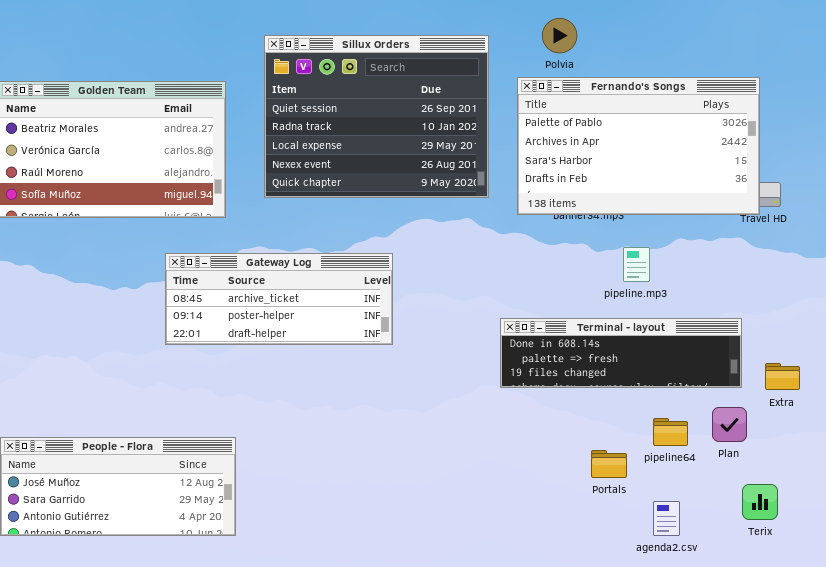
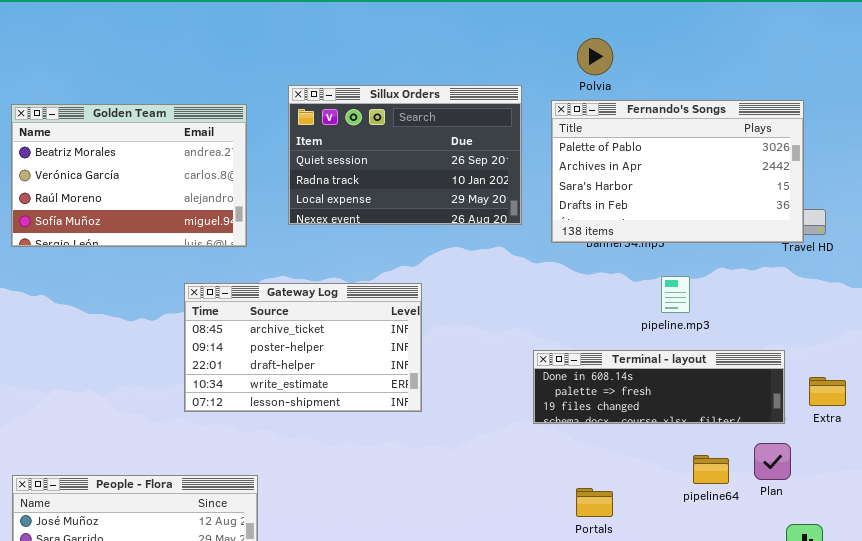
Sillux Orders: [264,35,489,198] -> [288,85,522,225], resized
Gateway Log: [165,253,393,345] -> [184,283,422,412], resized
Extra: [765,363,800,390] -> [809,377,846,406], moved
Portals: [591,450,627,478] -> [576,488,613,517], moved

